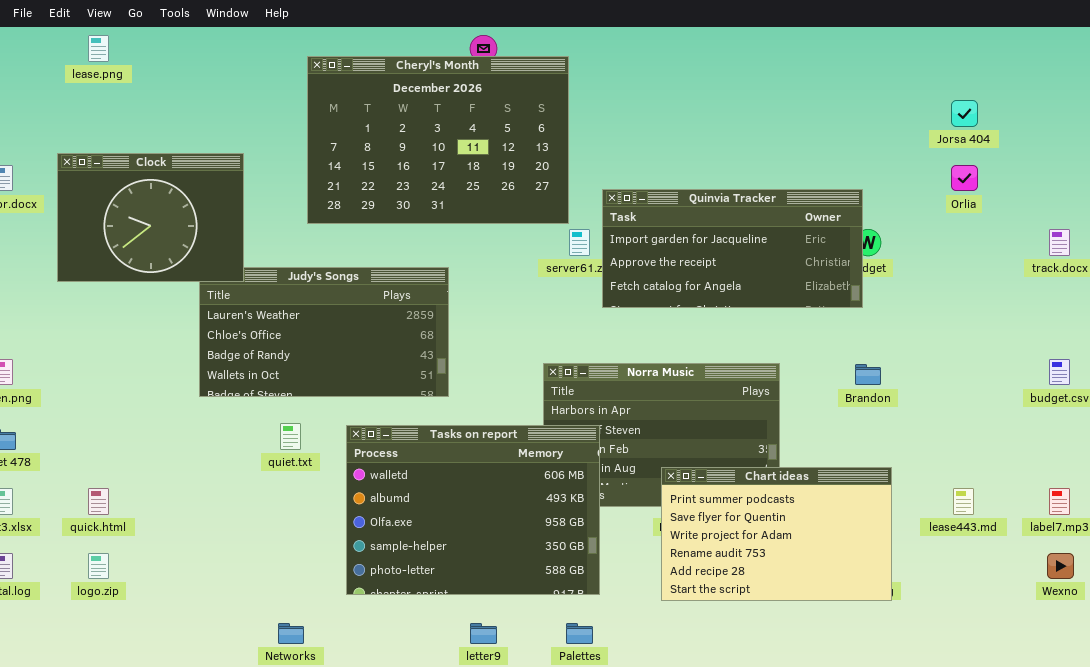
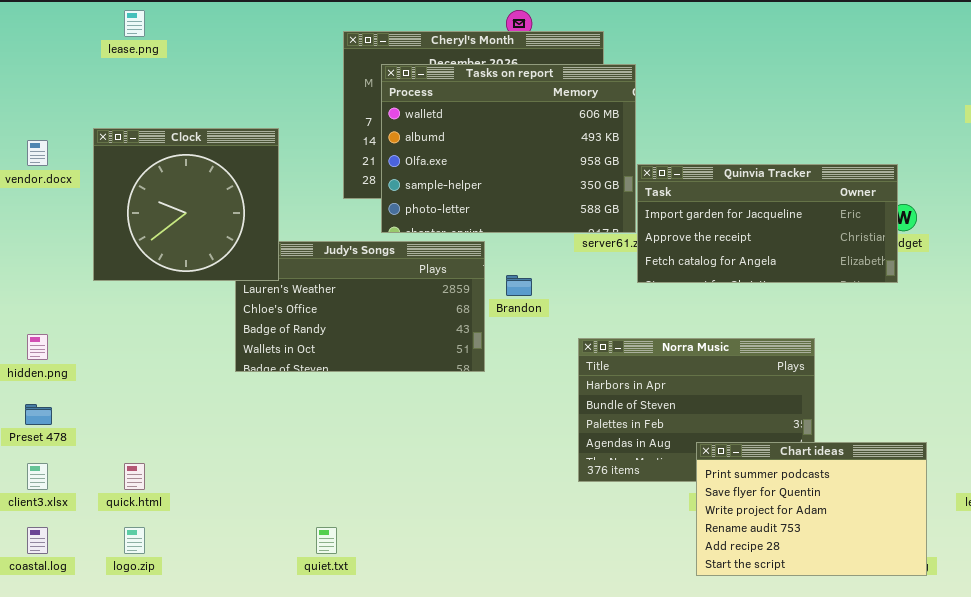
Clock: [57,153,244,282] -> [93,128,279,281], resized
Brandon: [855,364,881,385] -> [506,275,532,296], moved
quiet.txt: [280,423,301,450] -> [316,527,337,554], moved
Tasks on report: [346,425,600,595] -> [381,64,636,233], moved

